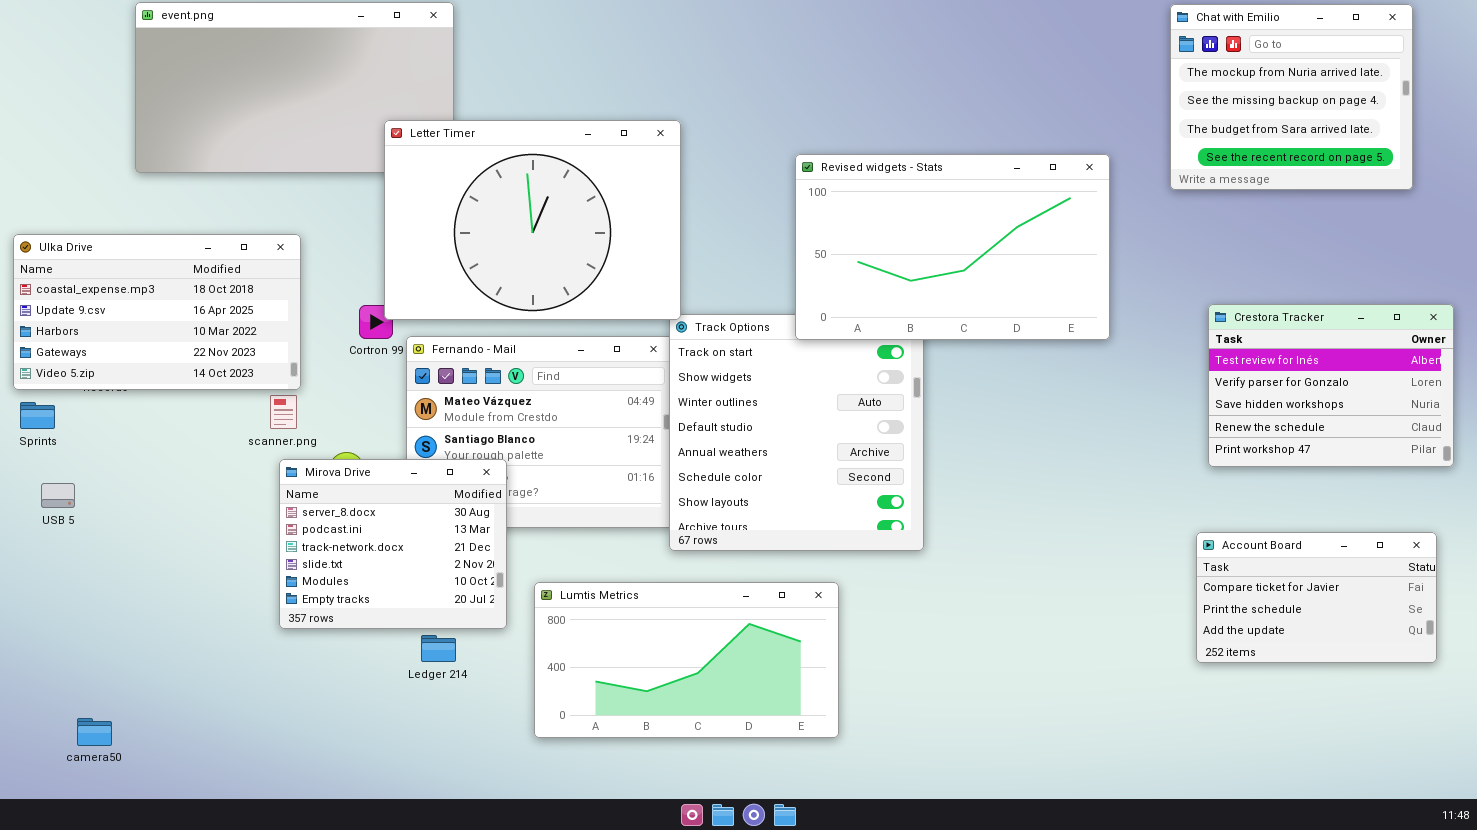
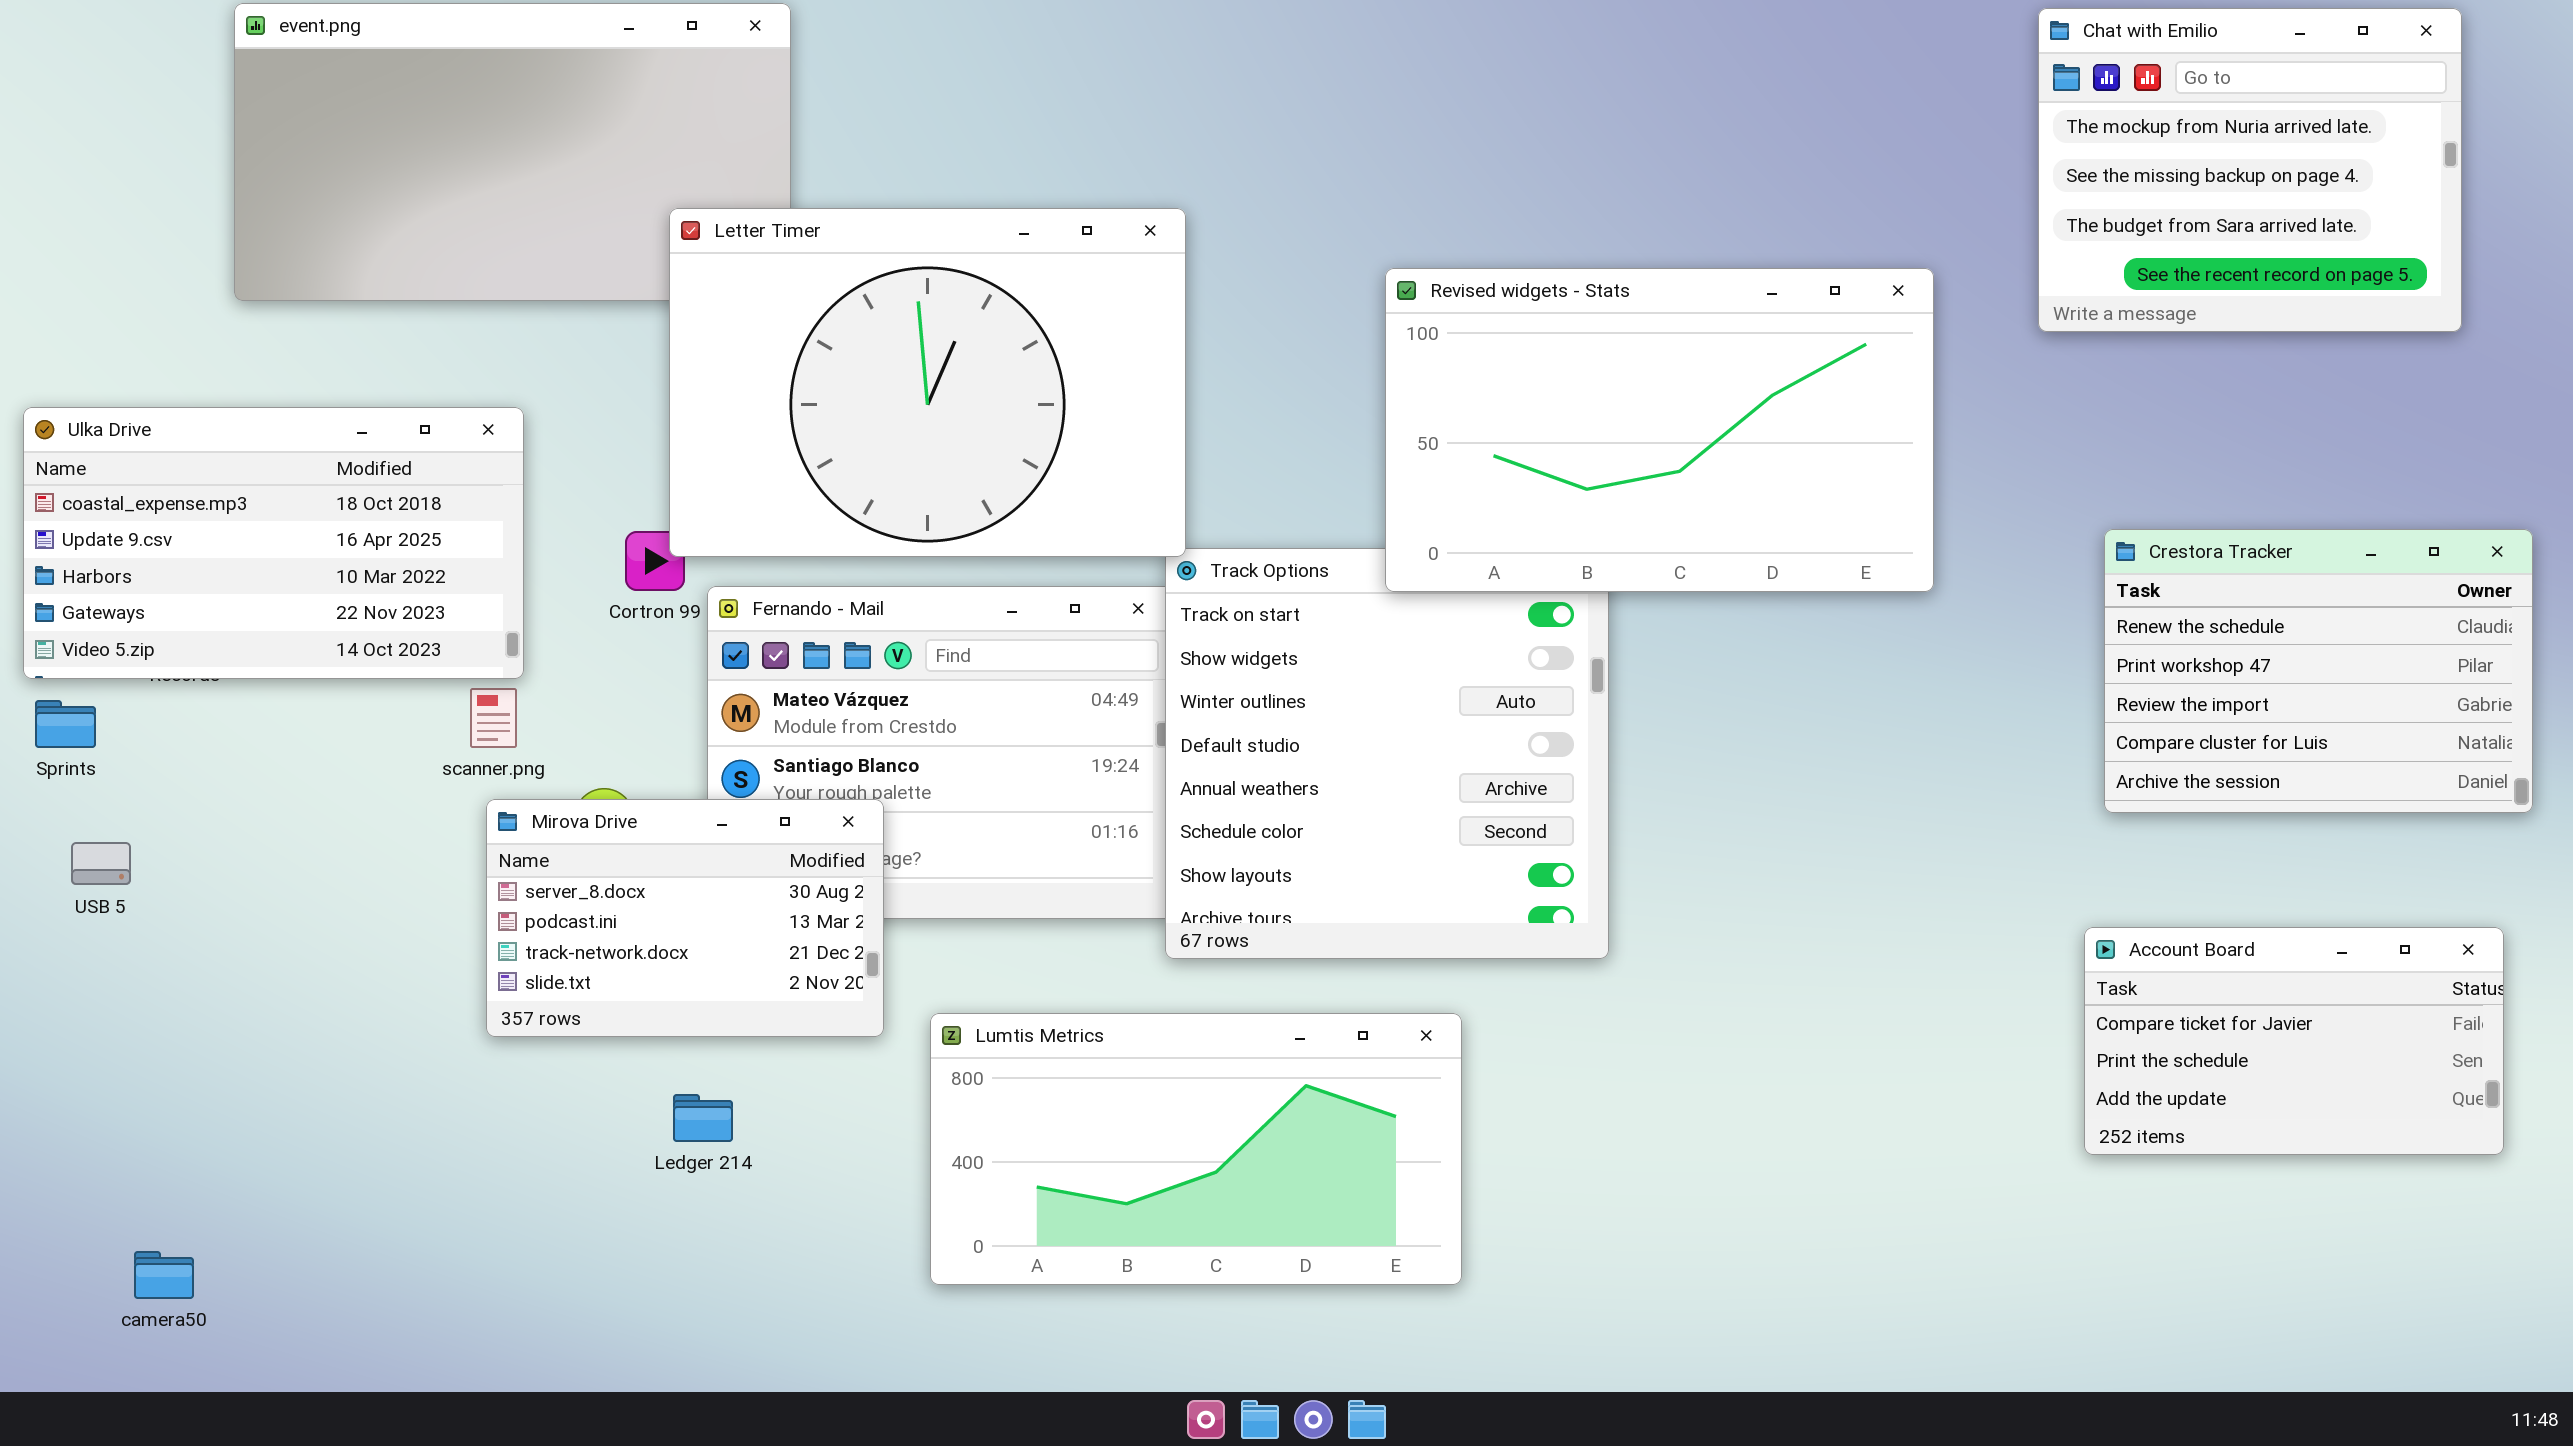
Crestora Tracker: [1208,304,1454,467] -> [2104,529,2533,813], scrolled down 3 rows
Mirova Drive: [279,459,507,629] -> [486,799,884,1037], resized
Ledger 214: [421,635,456,662] -> [673,1094,733,1142], moved

